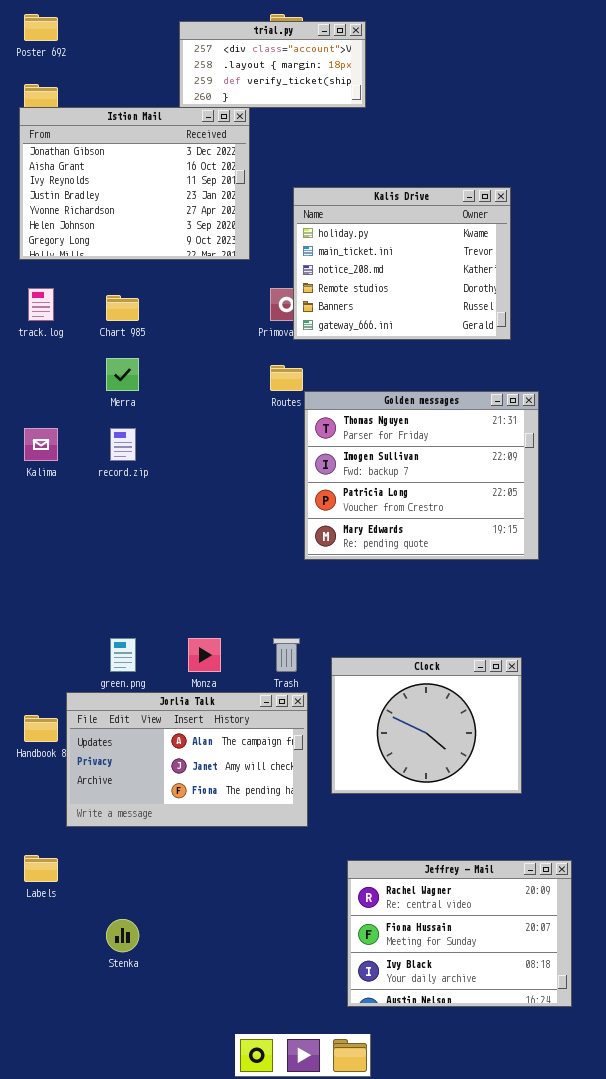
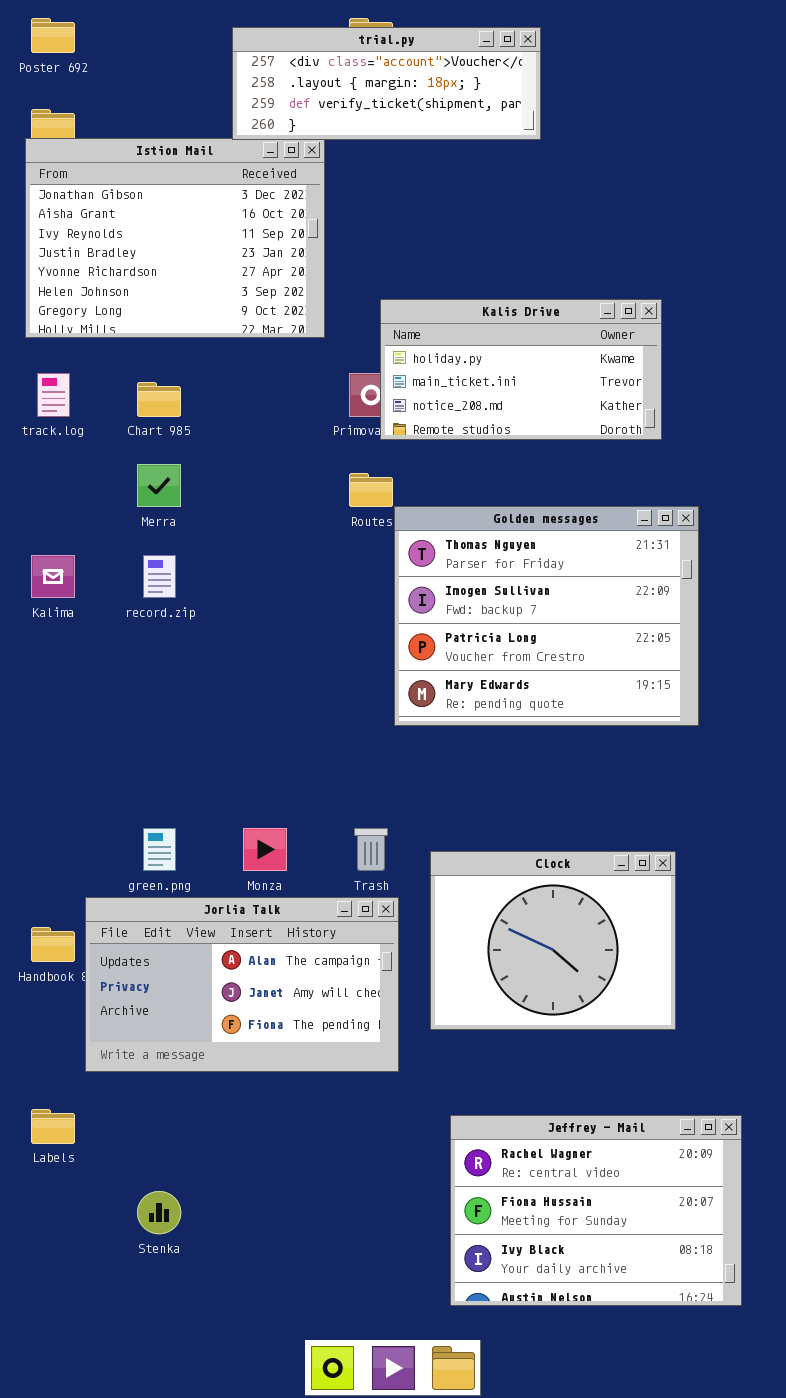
trial.py: [179,21,366,108] -> [232,27,541,140], resized
Kalis Drive: [293,187,511,340] -> [380,299,662,440], resized

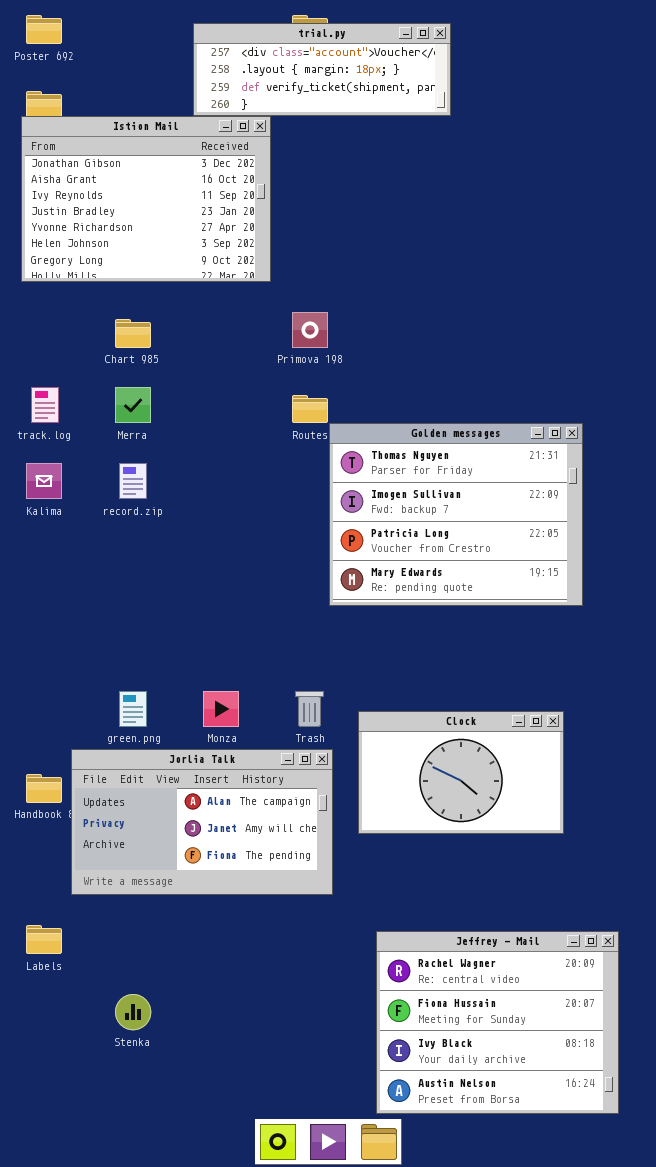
Kalis Drive: [380,299,662,440] -> none, closed
track.log: [37,373,70,417] -> [31,387,59,423], moved
Clock: [430,851,676,1030] -> [358,711,564,834], resized
Jeffrey - Mail: [450,1115,742,1306] -> [376,931,619,1114], resized

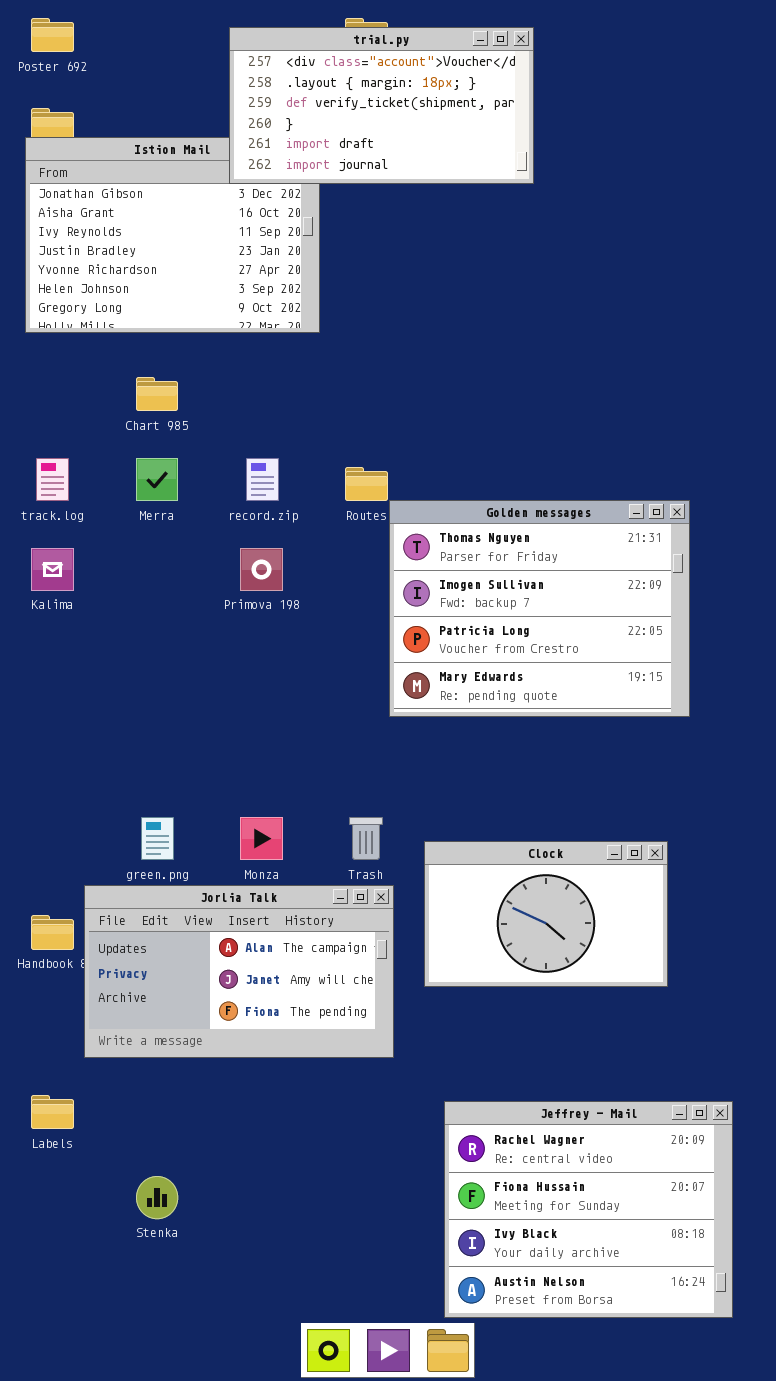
trial.py: [193,23,451,116] -> [229,27,534,184], resized
Primova 198: [292,312,328,348] -> [240,548,283,591], moved
record.zip: [119,463,147,499] -> [246,458,279,501], moved

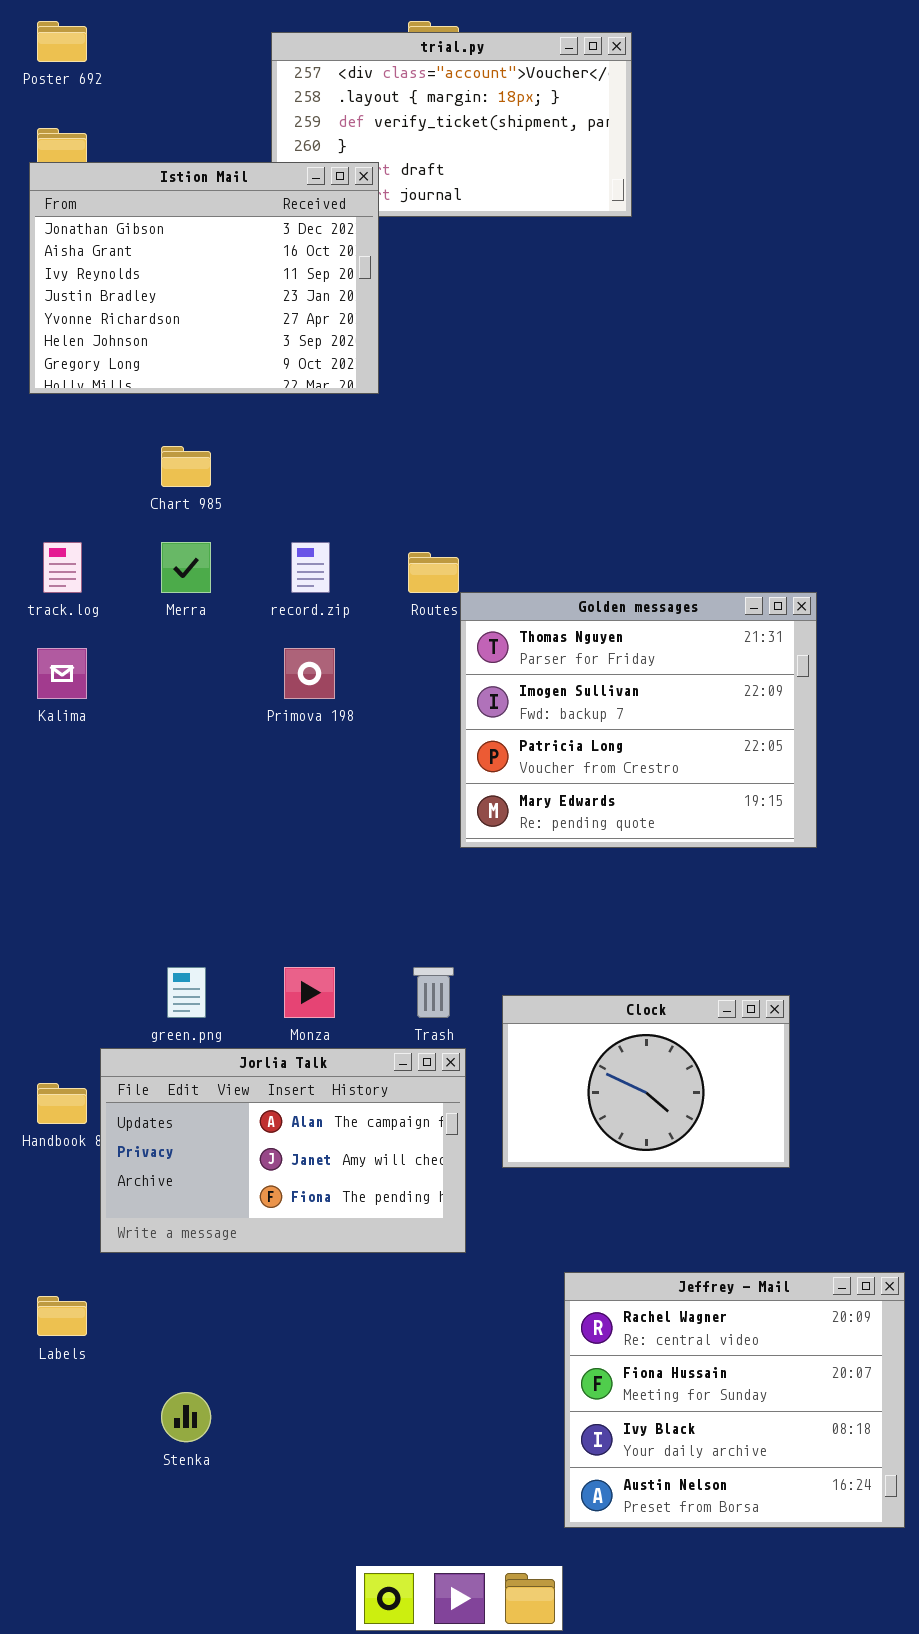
Istion Mail: [25,137,320,333] -> [29,162,379,394], raised
Jeffrey - Mail: [444,1101,733,1318] -> [564,1272,905,1528], moved

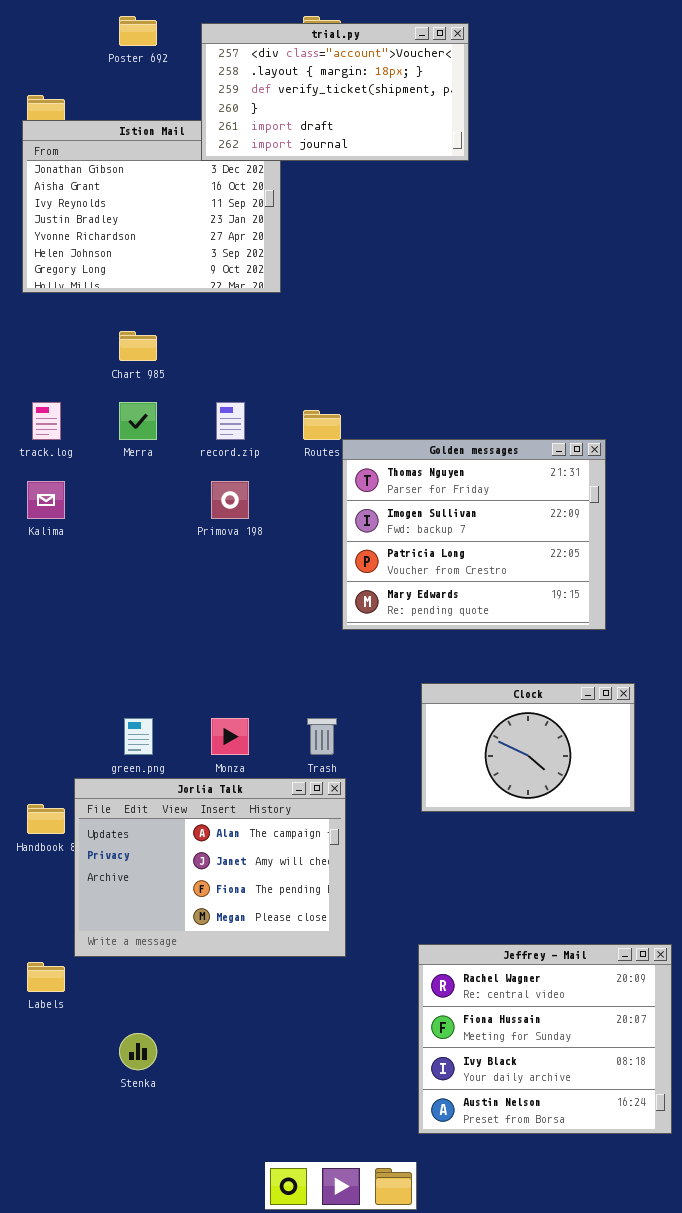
Poster 692: [37,21,87,62] -> [119,16,157,46], moved
trial.py: [271,32,632,217] -> [201,23,469,161], raised
Clock: [502,995,790,1168] -> [421,683,635,812], moved
Jorlia Talk: [100,1048,466,1253] -> [74,778,346,957], resized

